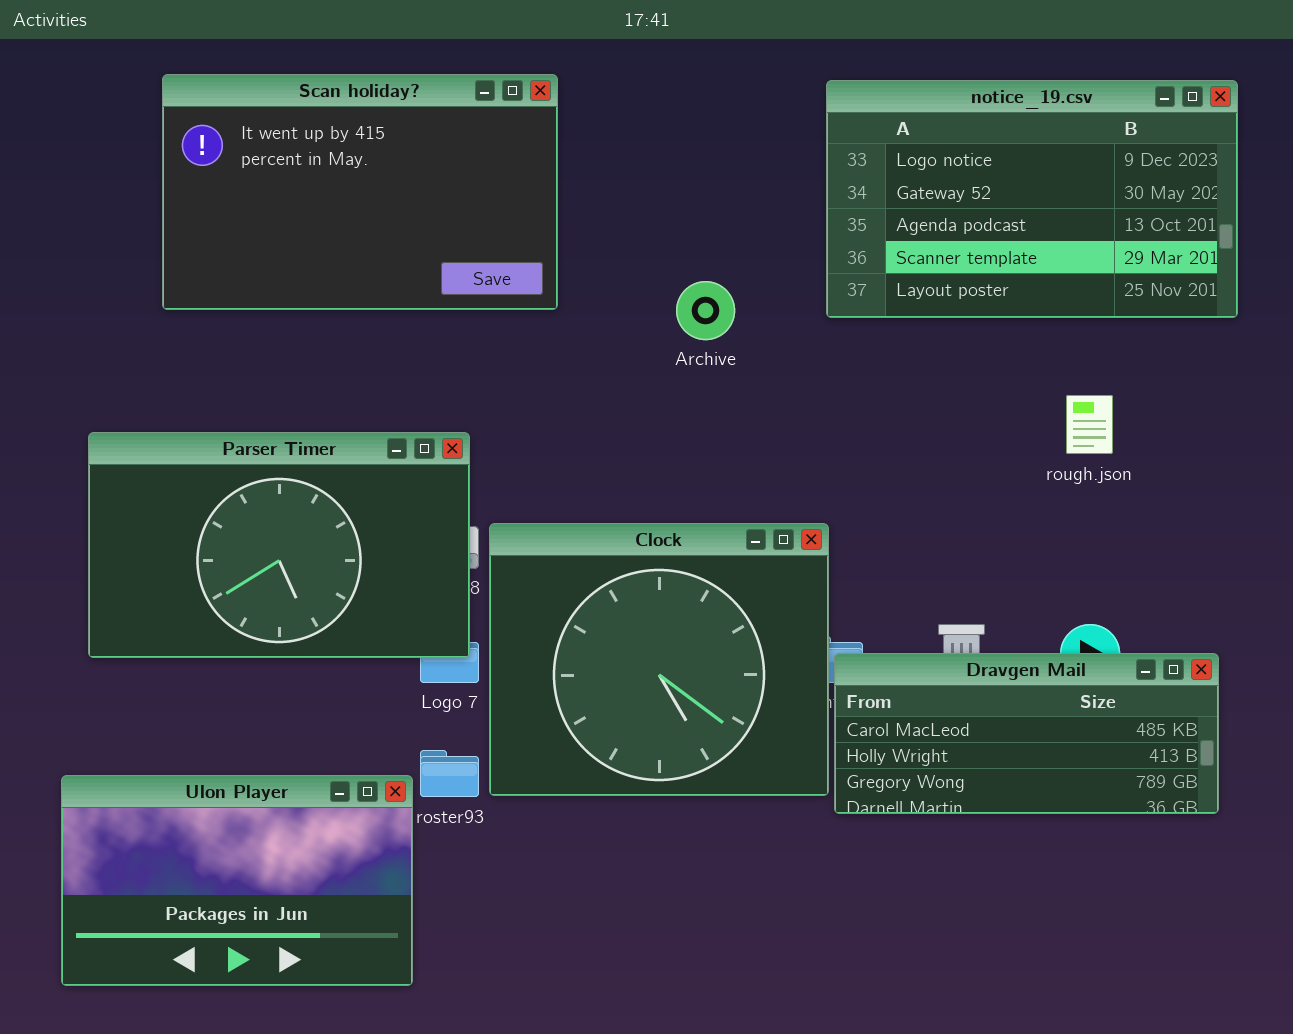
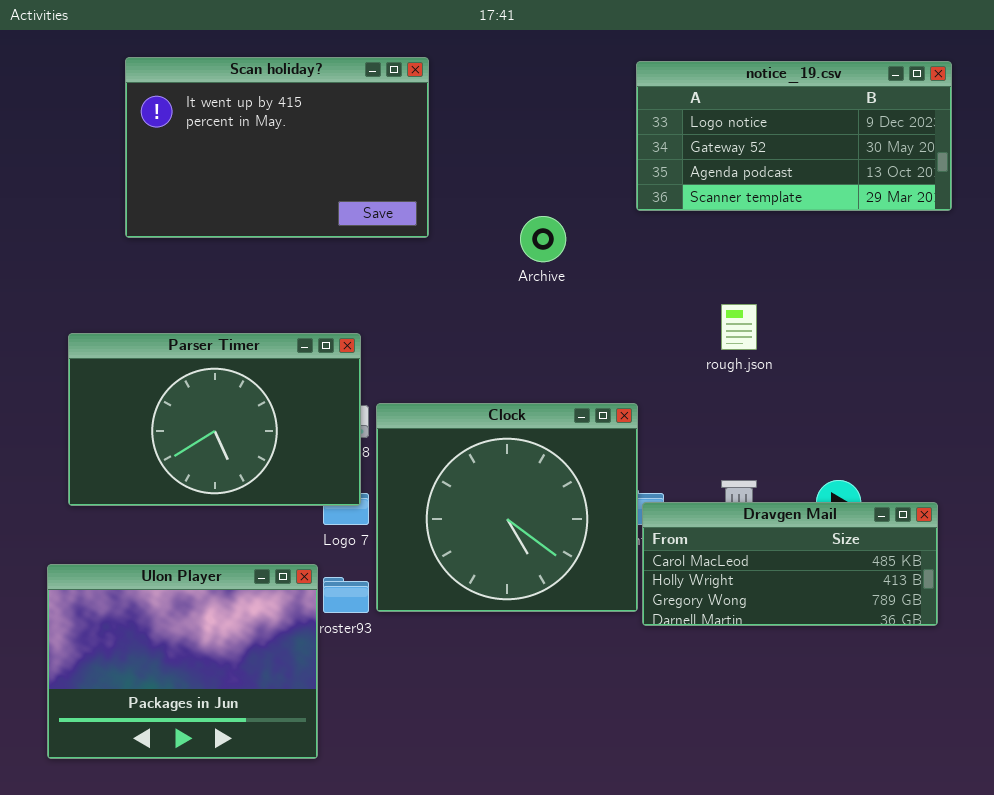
notice_19.csv: [826,80,1238,318] -> [636,61,952,211], resized
rough.json: [1066,395,1113,454] -> [721,304,757,350], moved
Ulon Player: [61,775,413,986] -> [47,564,318,759], resized

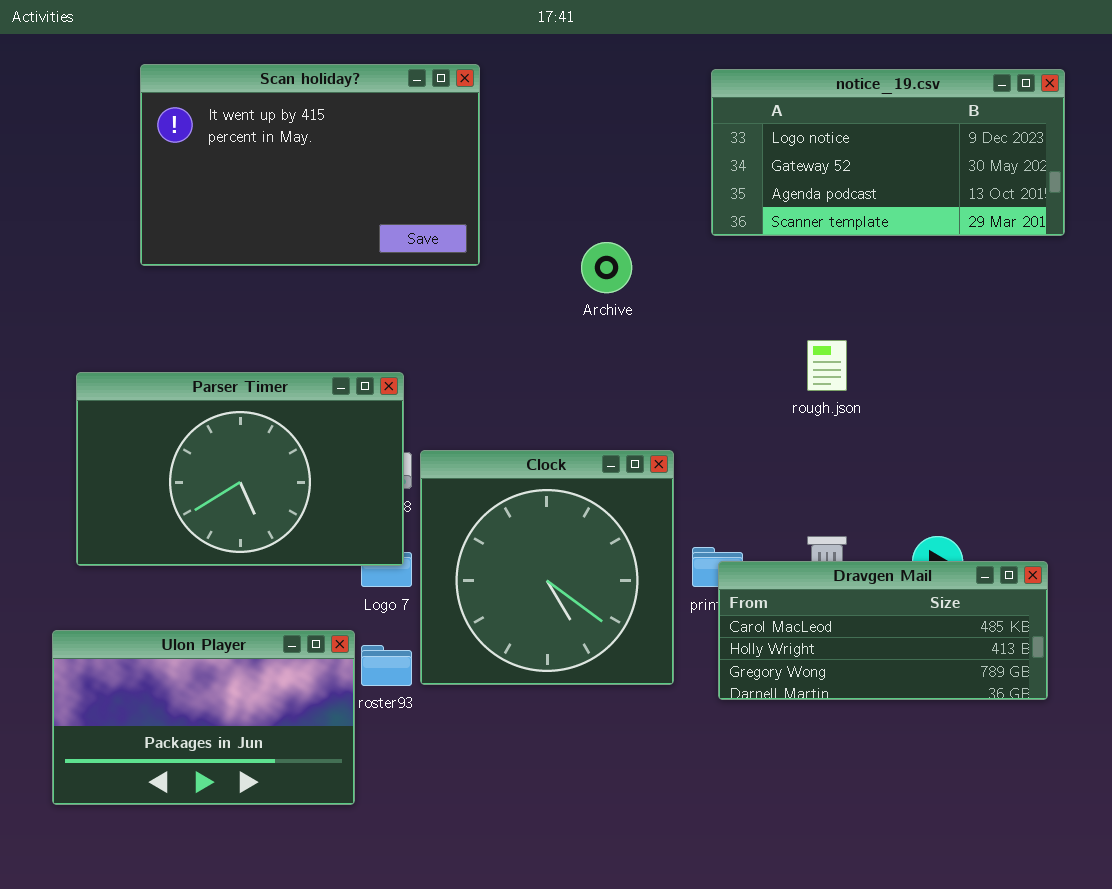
Clock: [376,403,638,612] -> [420,450,674,685], resized
Ulon Player: [47,564,318,759] -> [52,630,355,805], resized

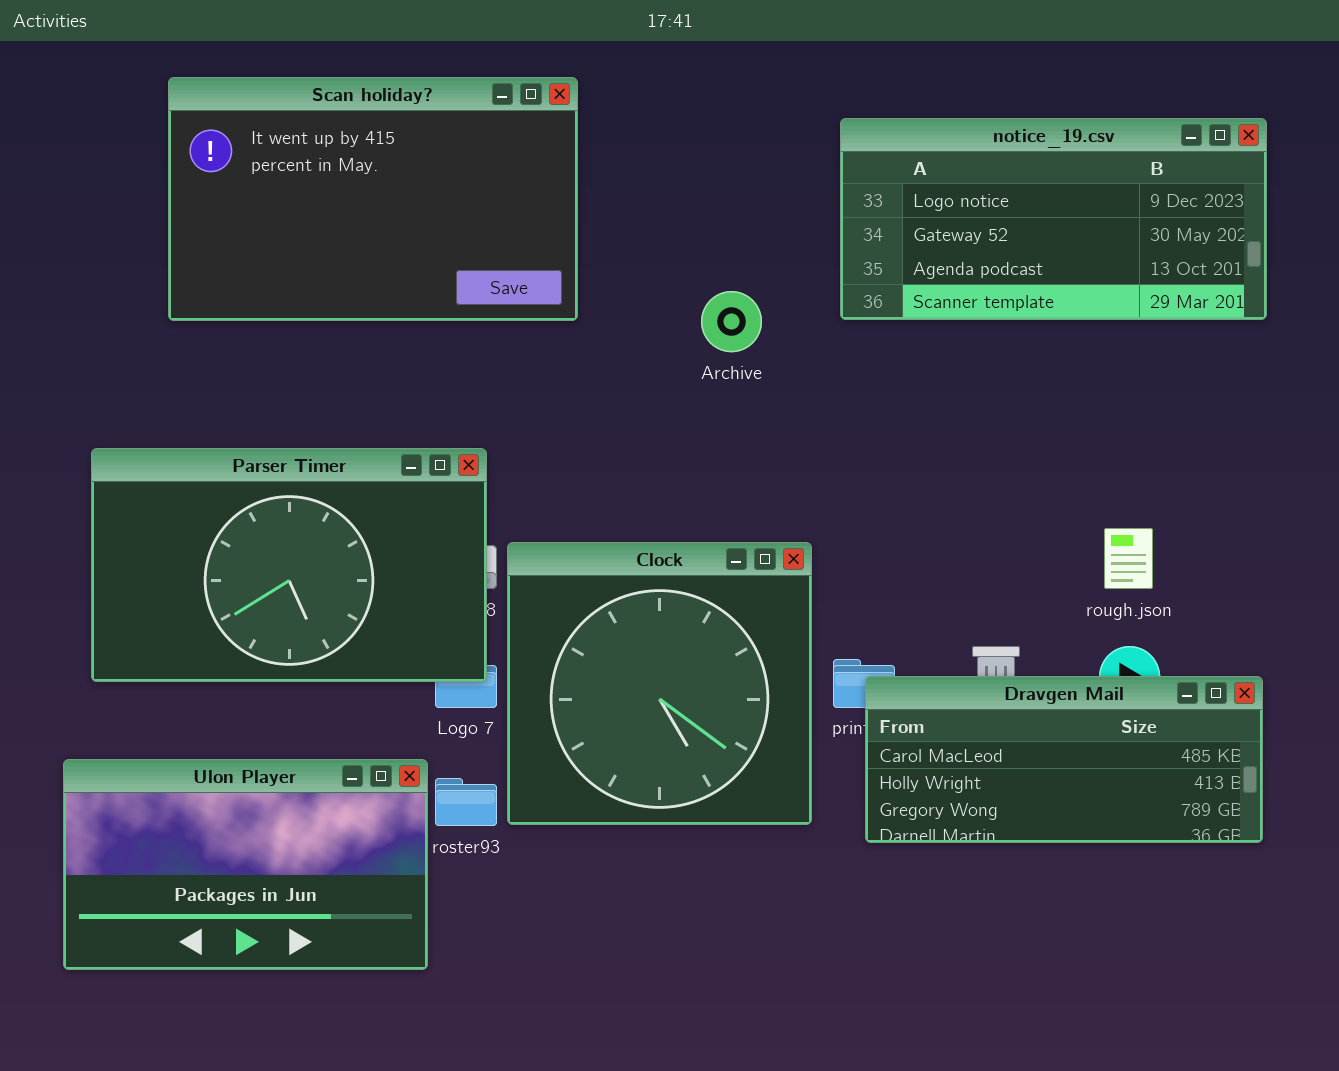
notice_19.csv: [711,69,1065,236] -> [840,118,1267,320], moved
rough.json: [807,340,847,391] -> [1104,528,1153,589], moved

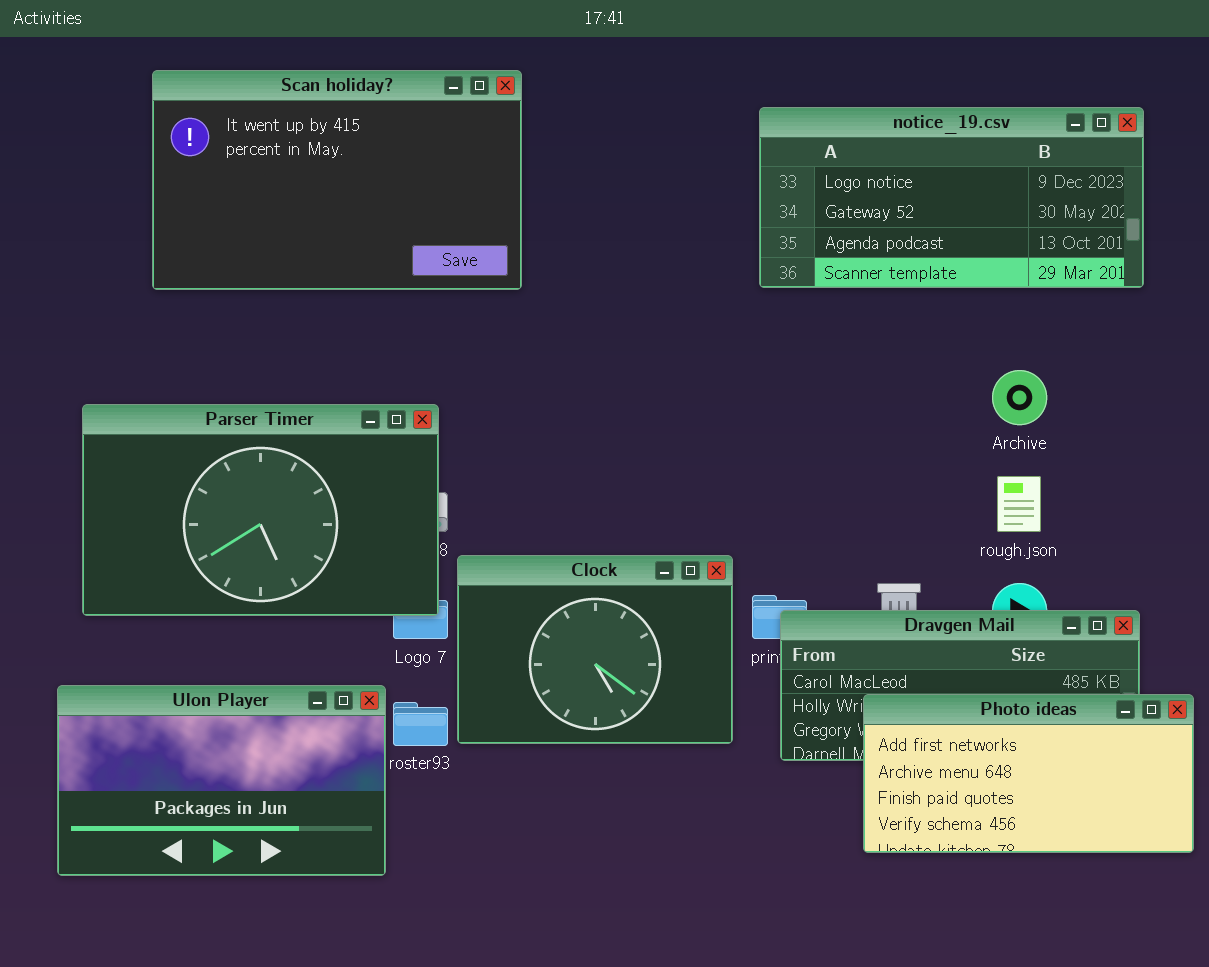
Archive: [701,291,762,352] -> [992,370,1047,425], moved
Clock: [507,542,812,825] -> [457,555,733,744], resized
Photo ideas: none -> [863,694,1194,853], opened

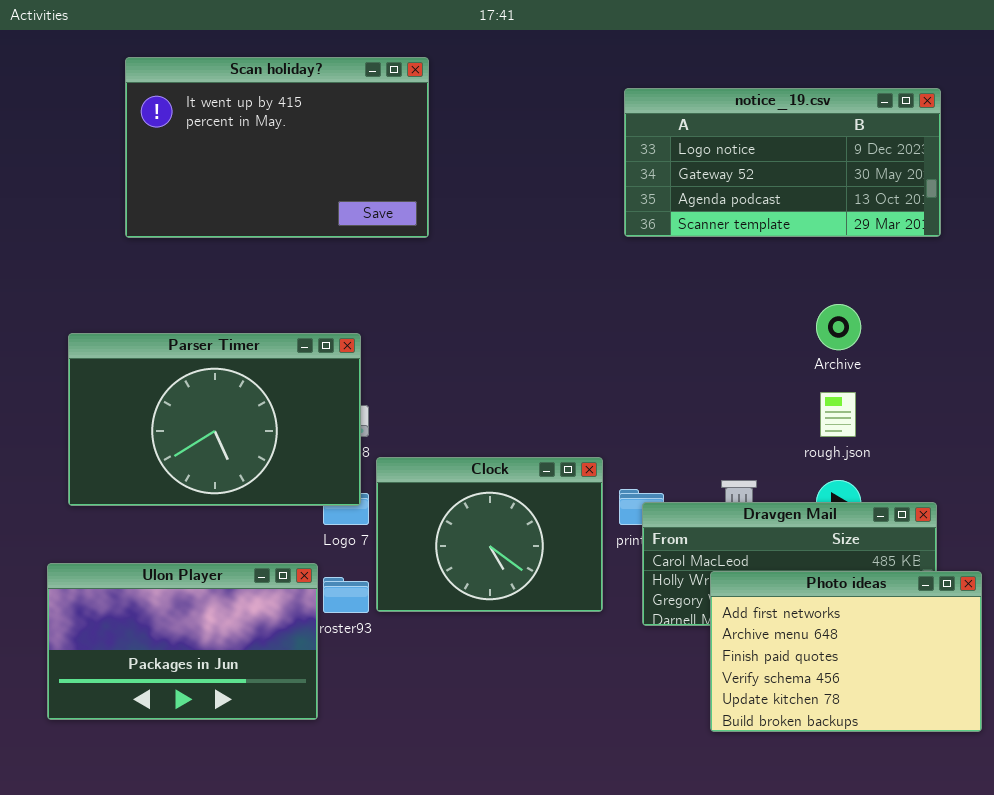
Photo ideas: [863,694,1194,853] -> [710,571,982,732], resized

